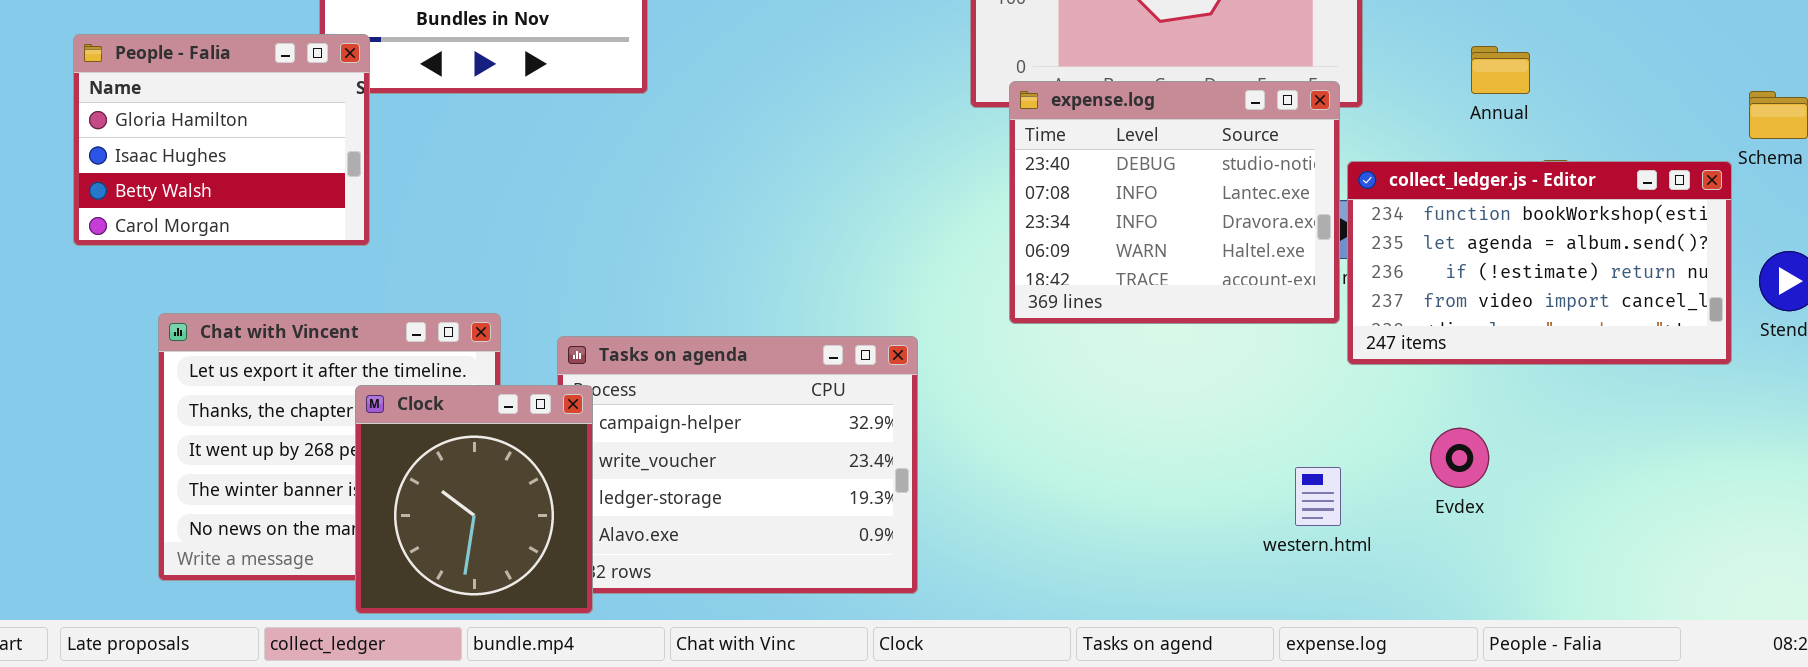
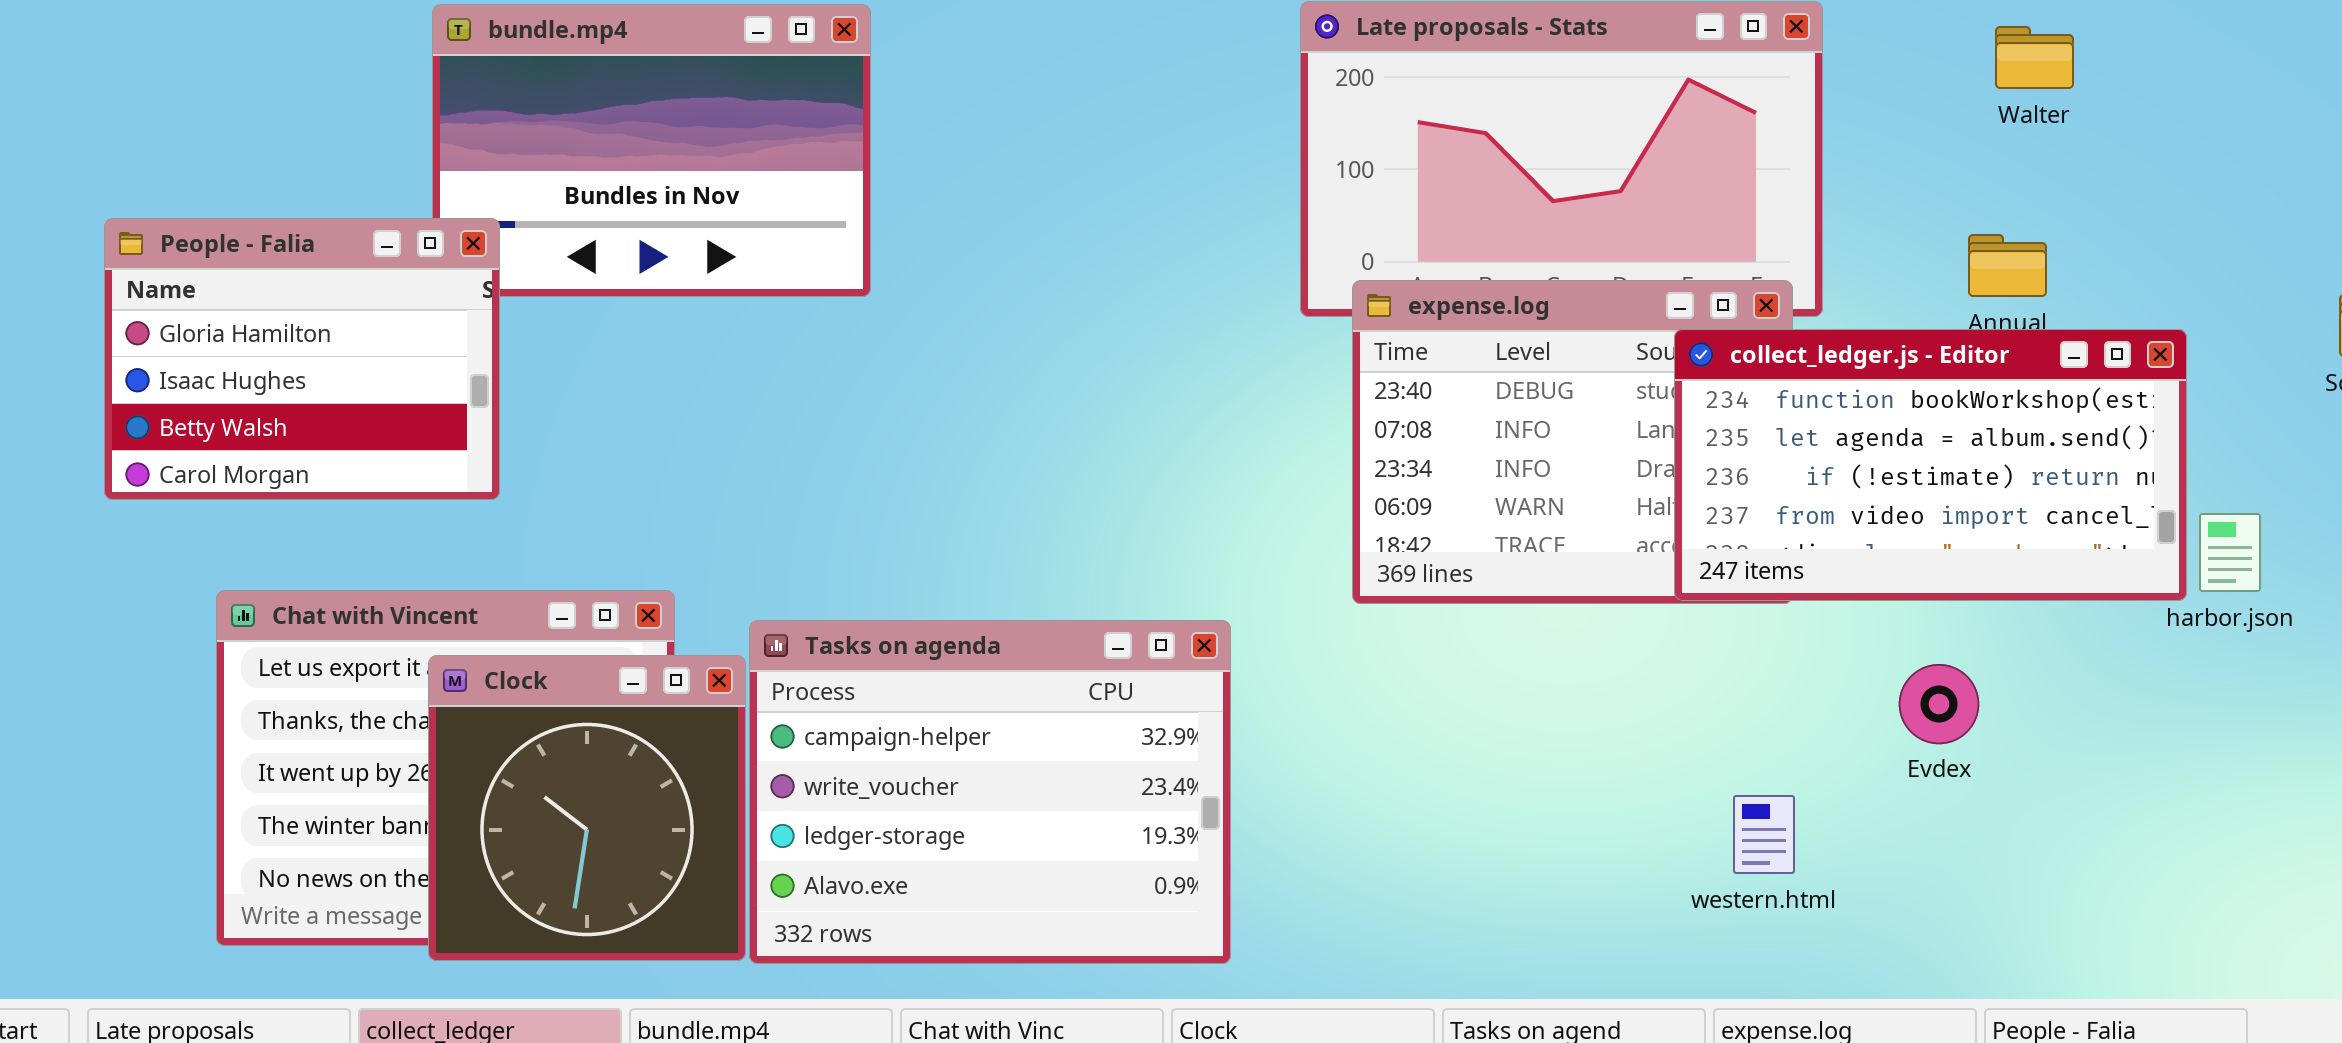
collect_ledger.js - Editor: [1347,161,1732,365] -> [1674,329,2187,601], moved
Clock: [355,385,593,614] -> [428,655,746,961], moved
Evdex: [1430,428,1489,488] -> [1899,664,1979,744], moved

